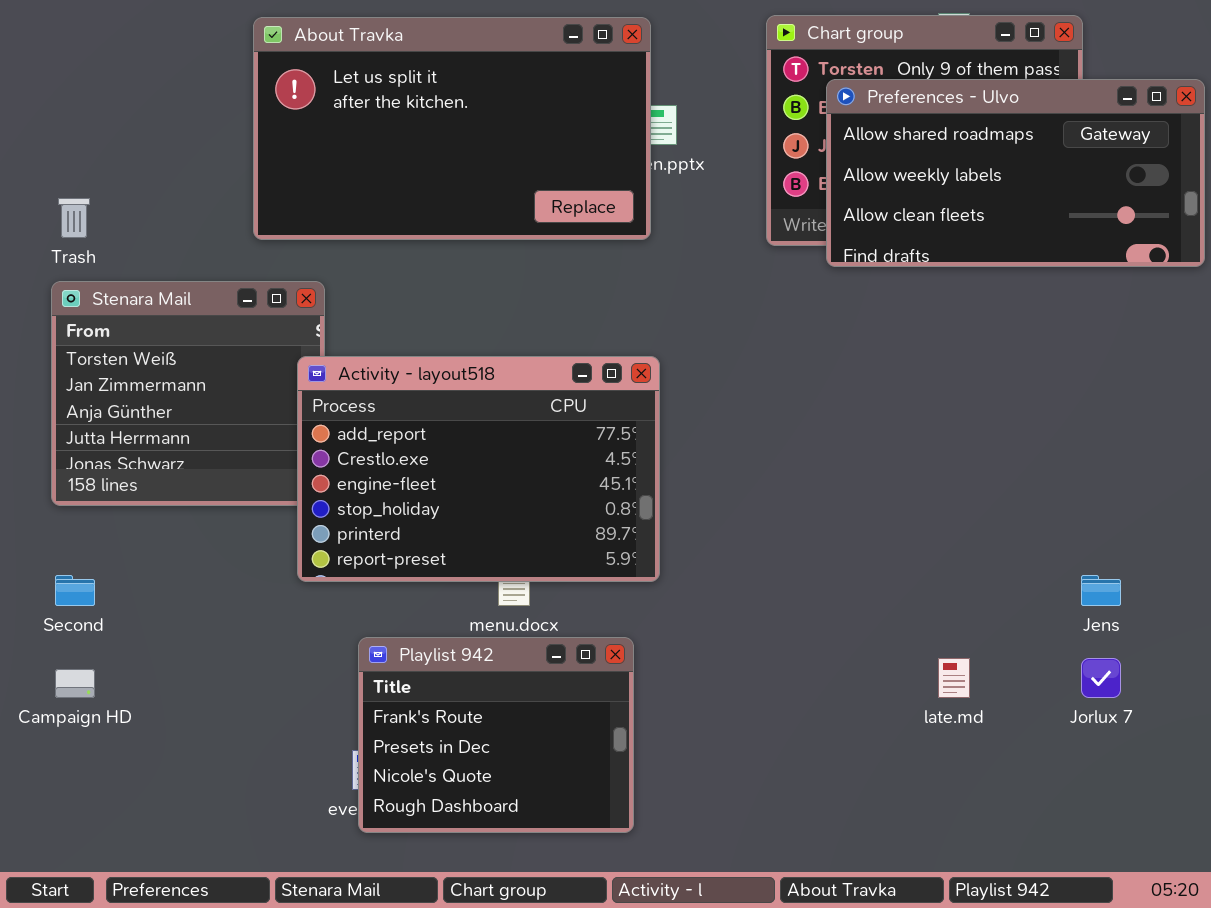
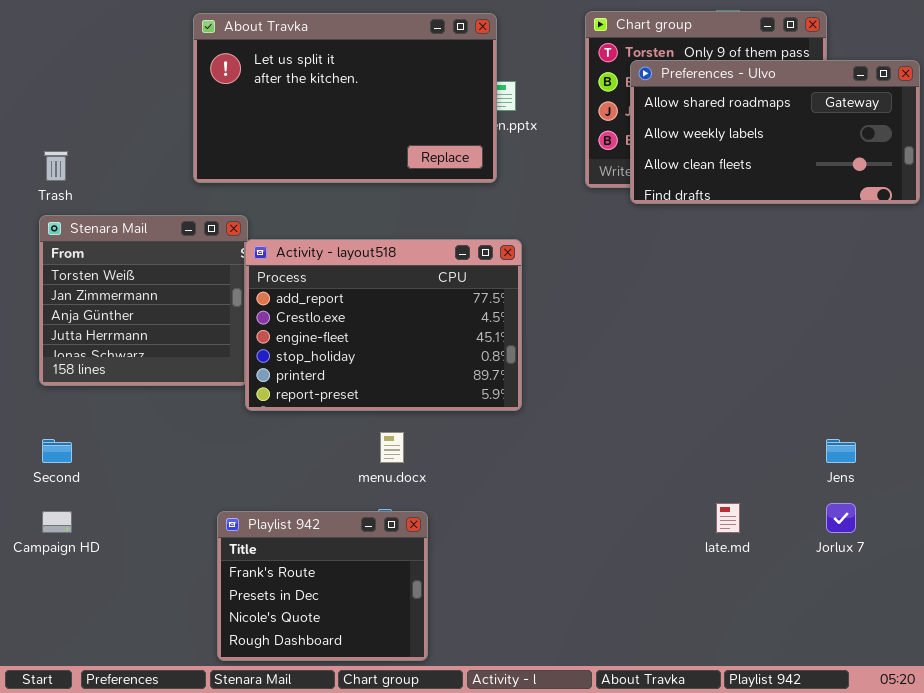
Activity - layout518: [297,356,660,582] -> [245,239,522,411], moved
Playlist 942: [358,637,634,833] -> [217,511,428,661], moved

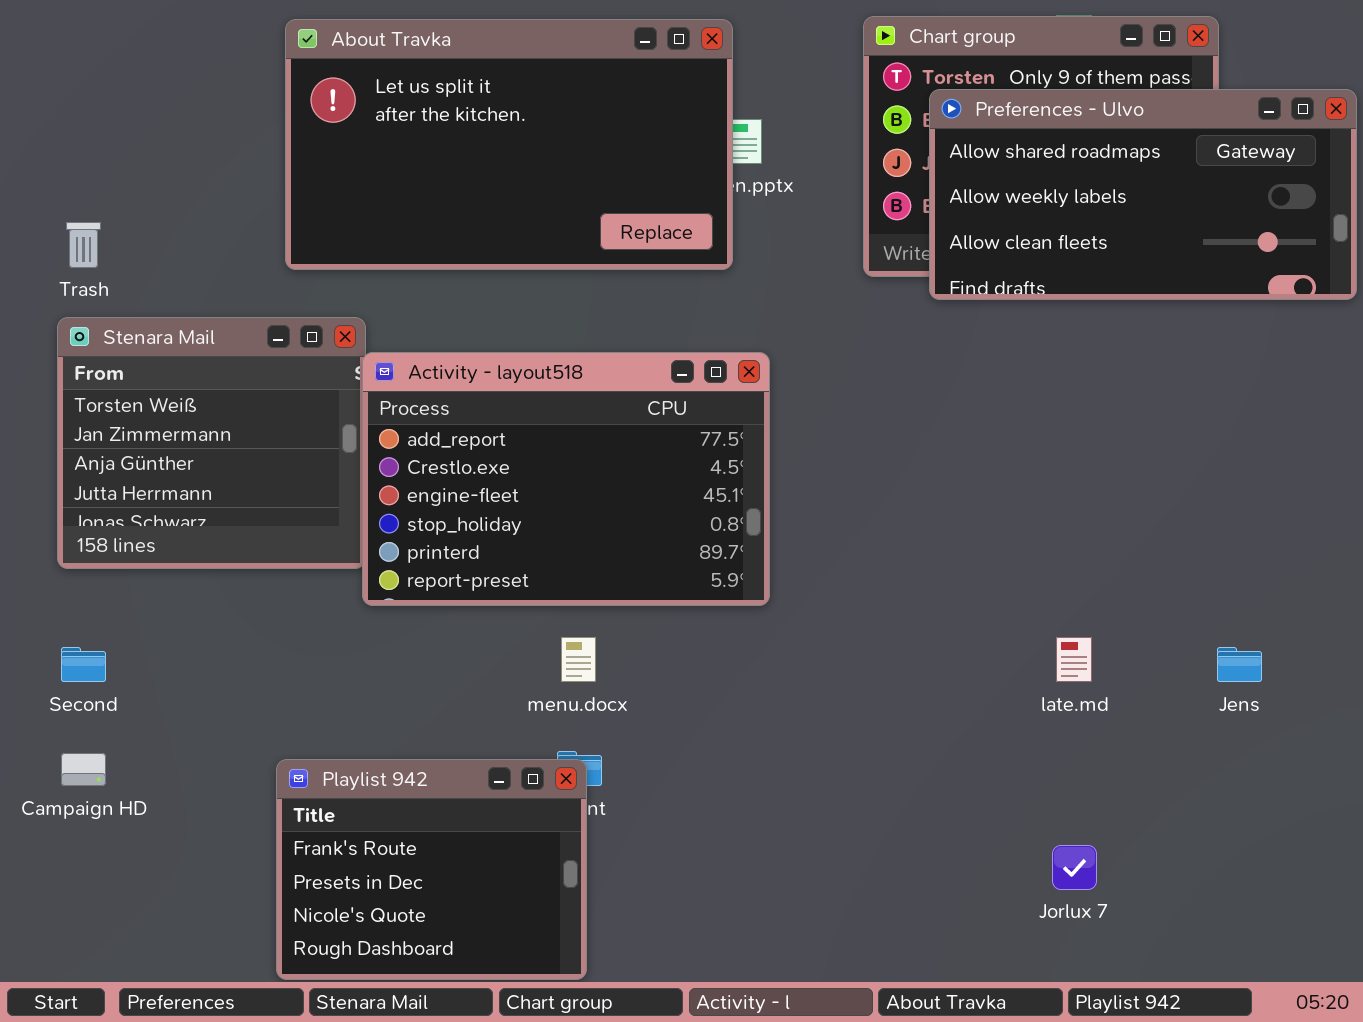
late.md: [716,503,740,533] -> [1056,637,1092,682], moved
Jorlux 7: [826,503,856,533] -> [1052,845,1097,890], moved
Playlist 942: [217,511,428,661] -> [276,759,587,980], moved

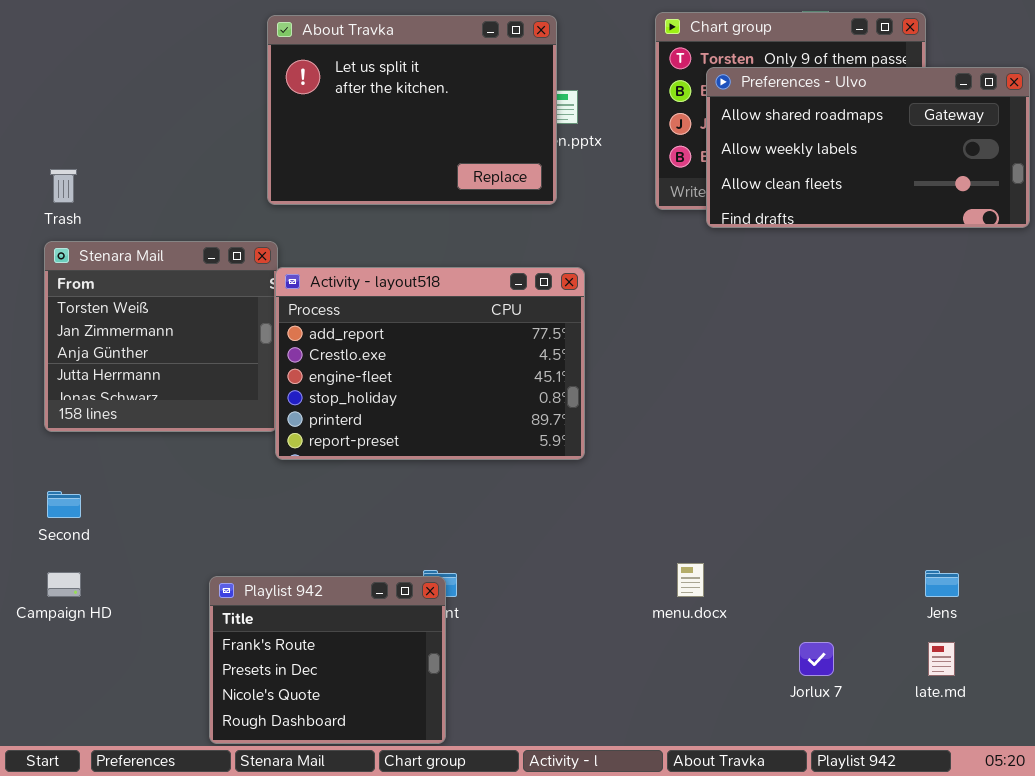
About Travka: [285,19,733,270] -> [267,15,557,205], resized
menu.docx: [561,637,596,682] -> [677,563,704,597], moved
late.md: [1056,637,1092,682] -> [928,642,955,676], moved
Jens: [1217,647,1262,682] -> [925,570,959,597], moved

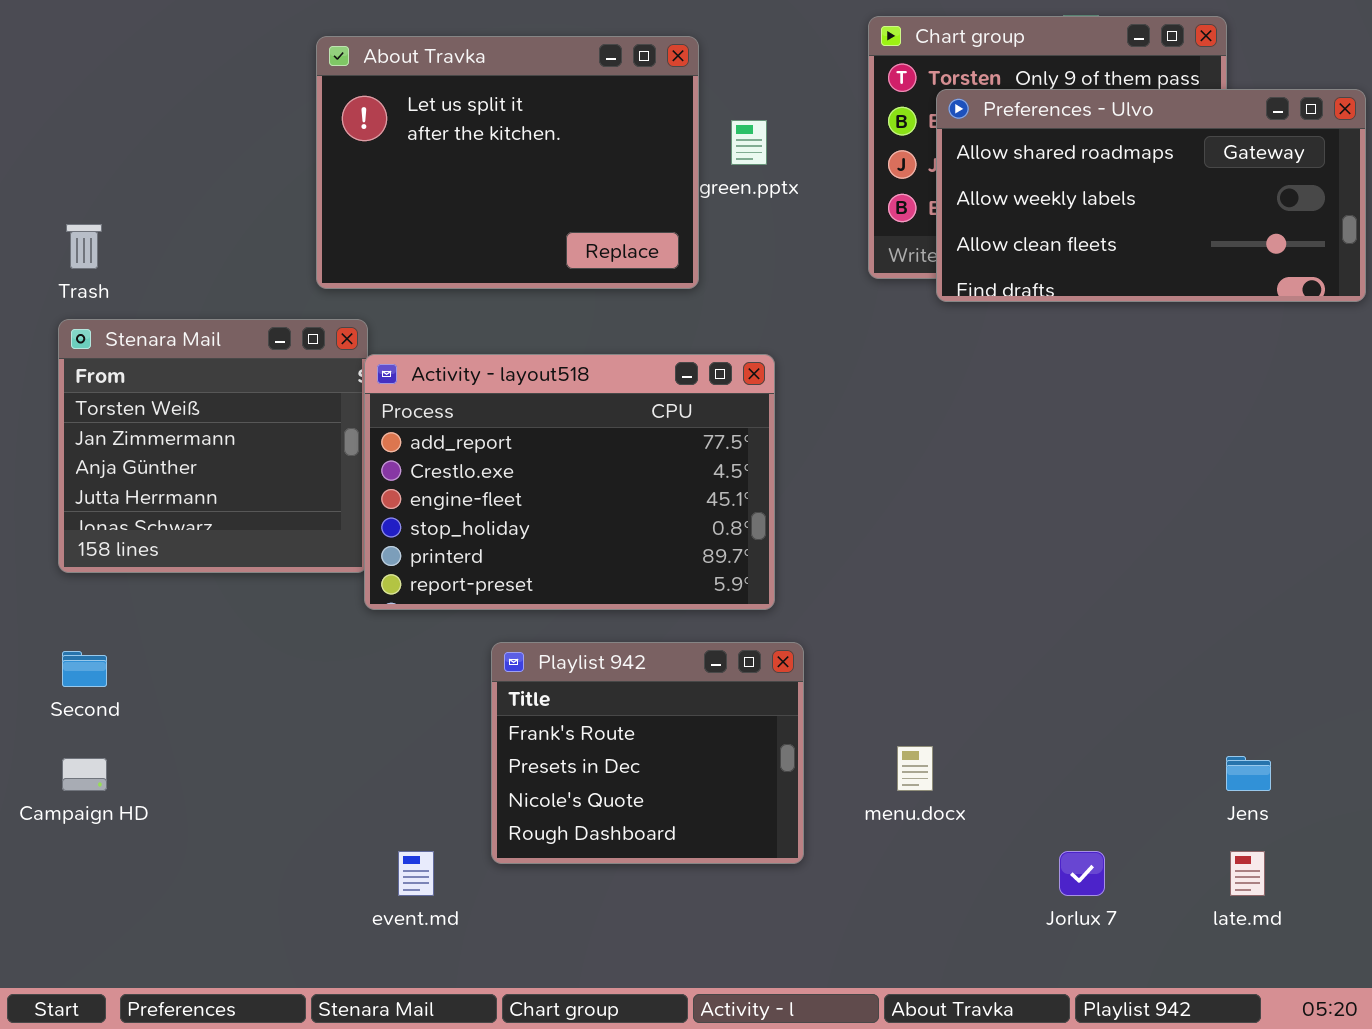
About Travka: [267,15,557,205] -> [316,36,699,289], moved
Playlist 942: [209,576,446,744] -> [491,642,804,864], moved

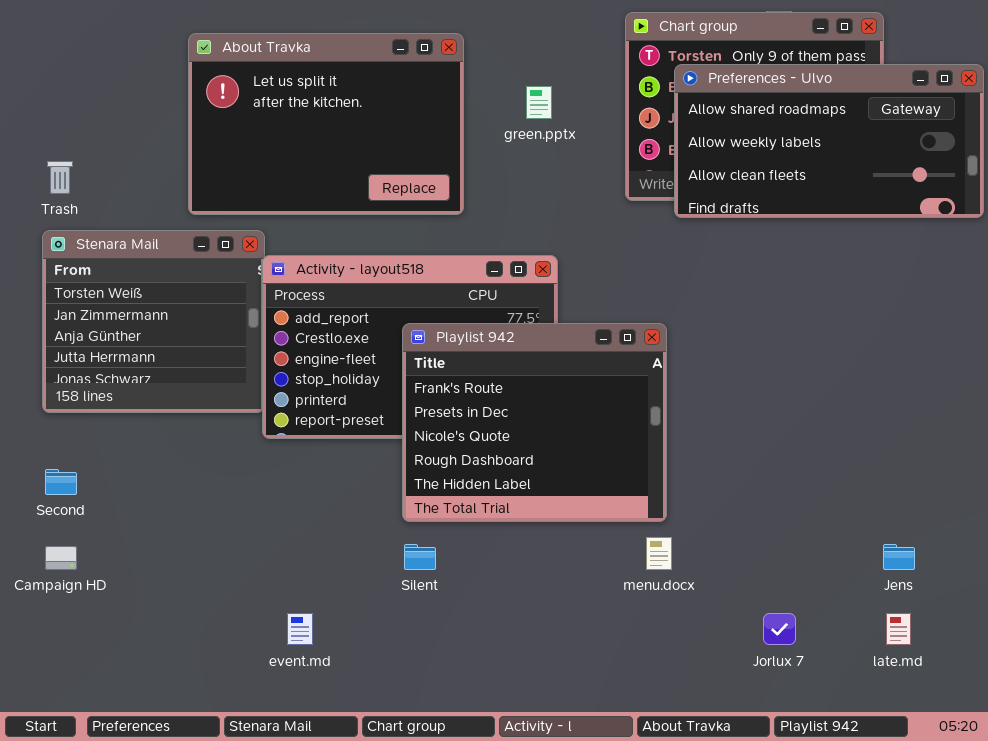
About Travka: [316,36,699,289] -> [188,33,464,215], moved
Playlist 942: [491,642,804,864] -> [402,323,667,522], moved, resized

